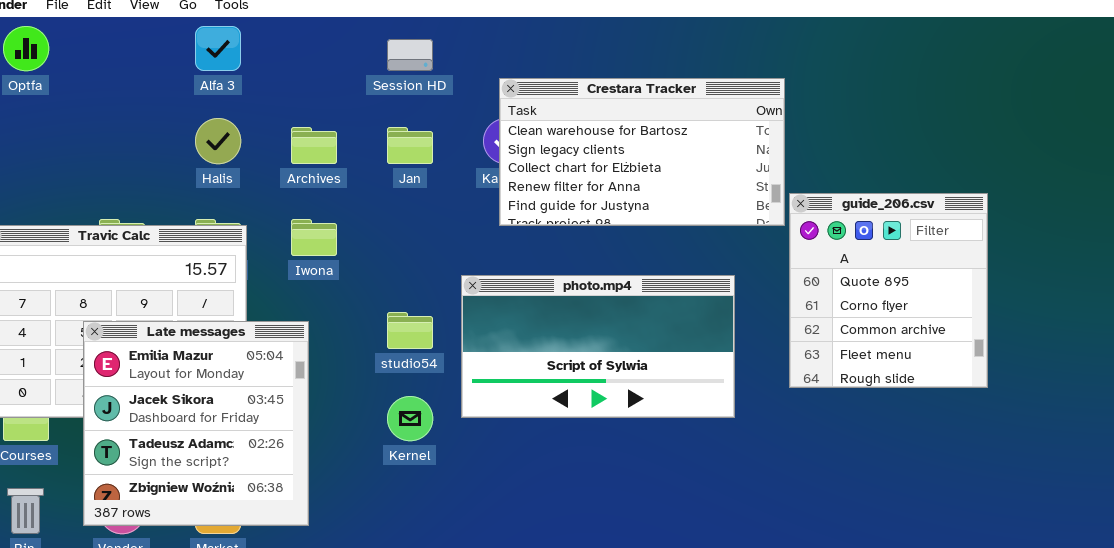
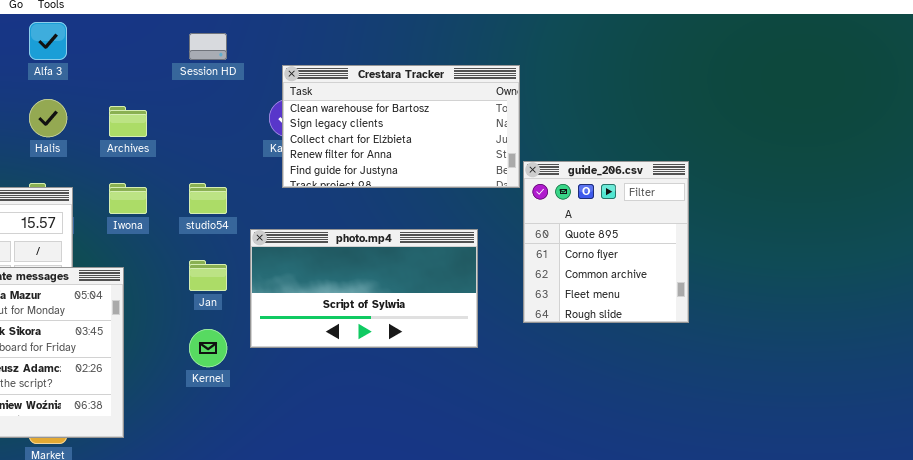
Jan: [387,127,433,164] -> [189,260,227,291], moved
studio54: [387,312,433,349] -> [189,183,227,214], moved

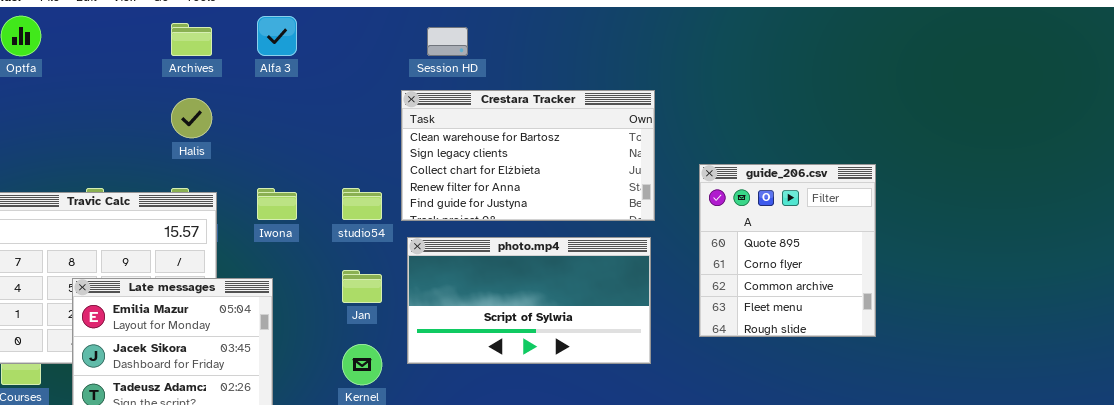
Alfa 3: [29,22,67,60] -> [257,16,297,56], moved
Session HD: [189,33,227,60] -> [427,27,468,56], moved
Crestara Tracker: [282,65,520,188] -> [401,90,655,221], moved
Archives: [109,106,147,137] -> [171,23,212,56], moved

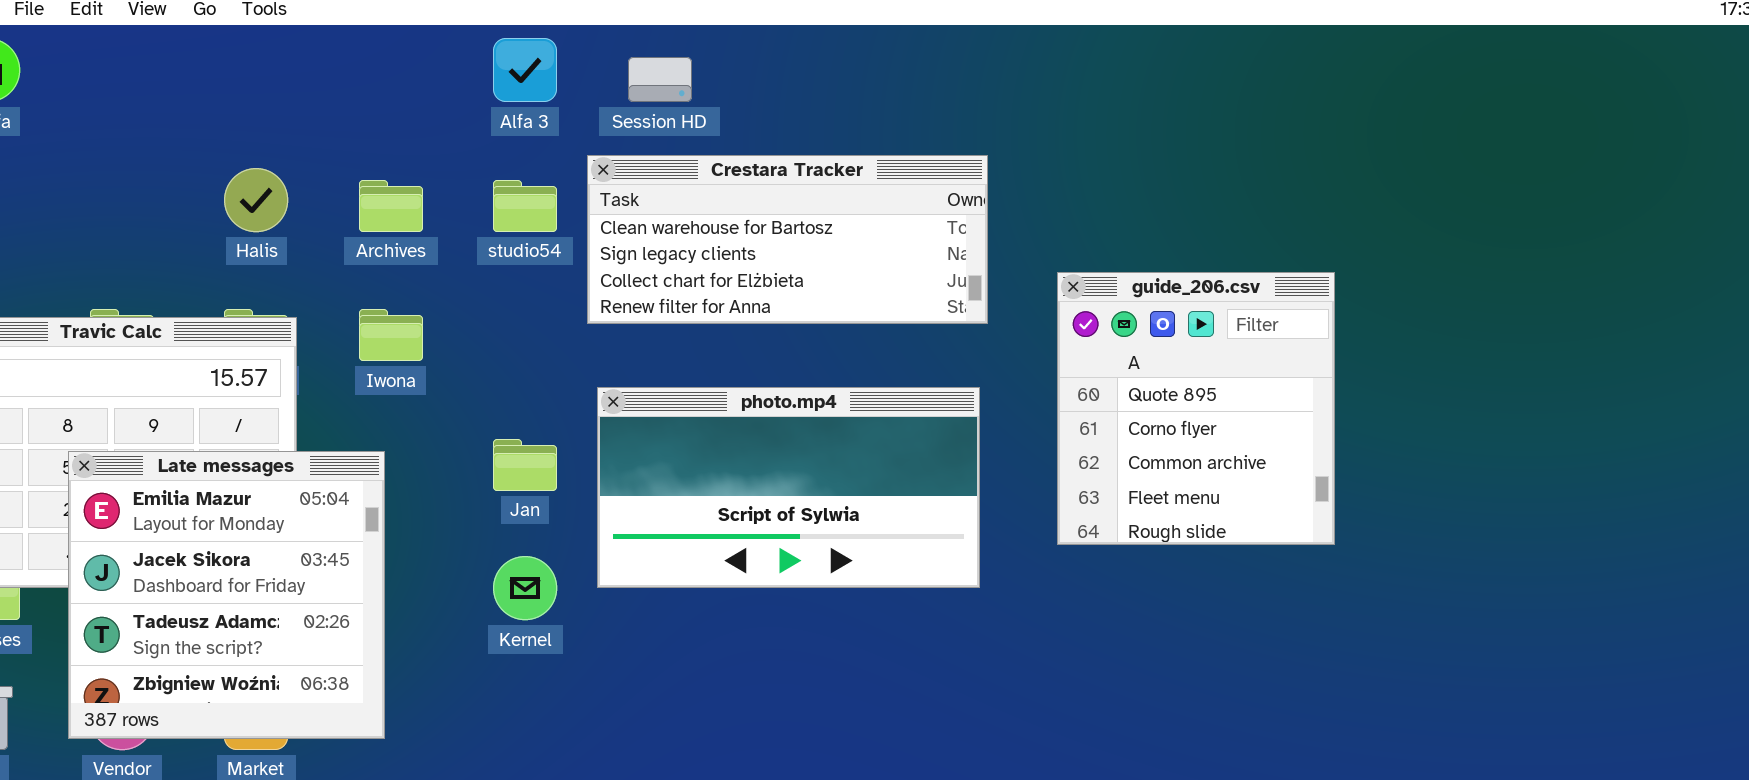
Alfa 3: [257,16,297,56] -> [493,38,557,102], moved
Archives: [171,23,212,56] -> [359,180,423,232], moved
Crestara Tracker: [401,90,655,221] -> [587,155,988,324], resized
studio54: [342,188,382,220] -> [493,180,557,232], moved

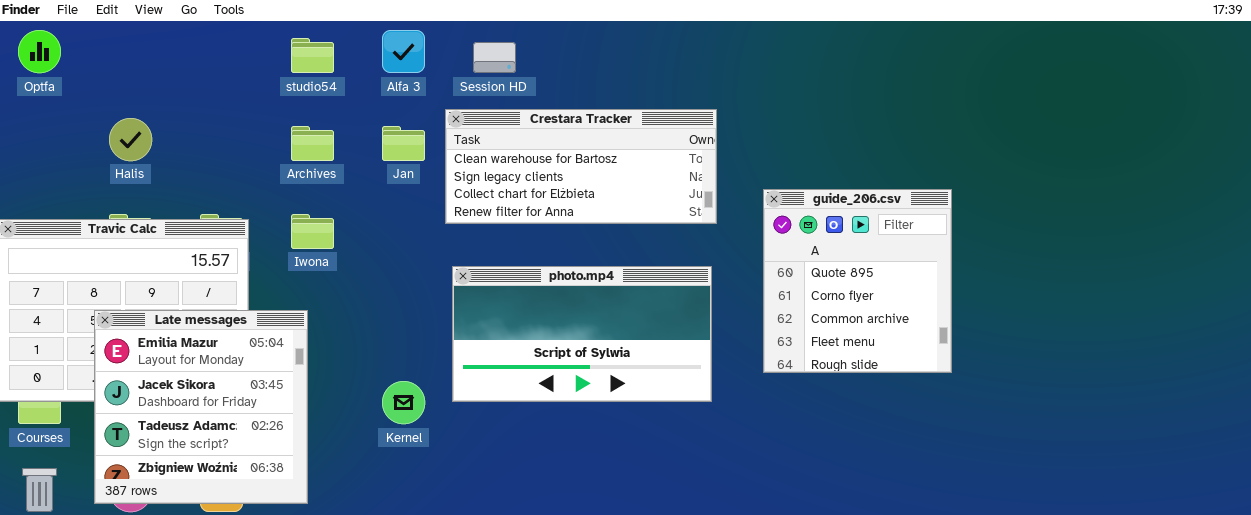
Halis: [224,168,288,232] -> [109,118,152,161], moved
studio54: [493,180,557,232] -> [291,38,334,73], moved
Jan: [493,439,557,491] -> [382,126,425,161], moved

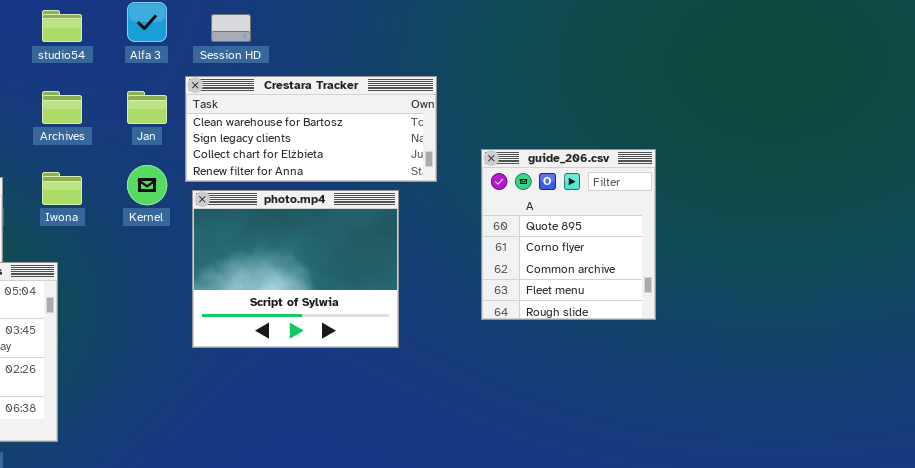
photo.mp4: [452,266,712,402] -> [192,190,399,348], resized
Kernel: [382,381,425,424] -> [127,165,167,205], moved

